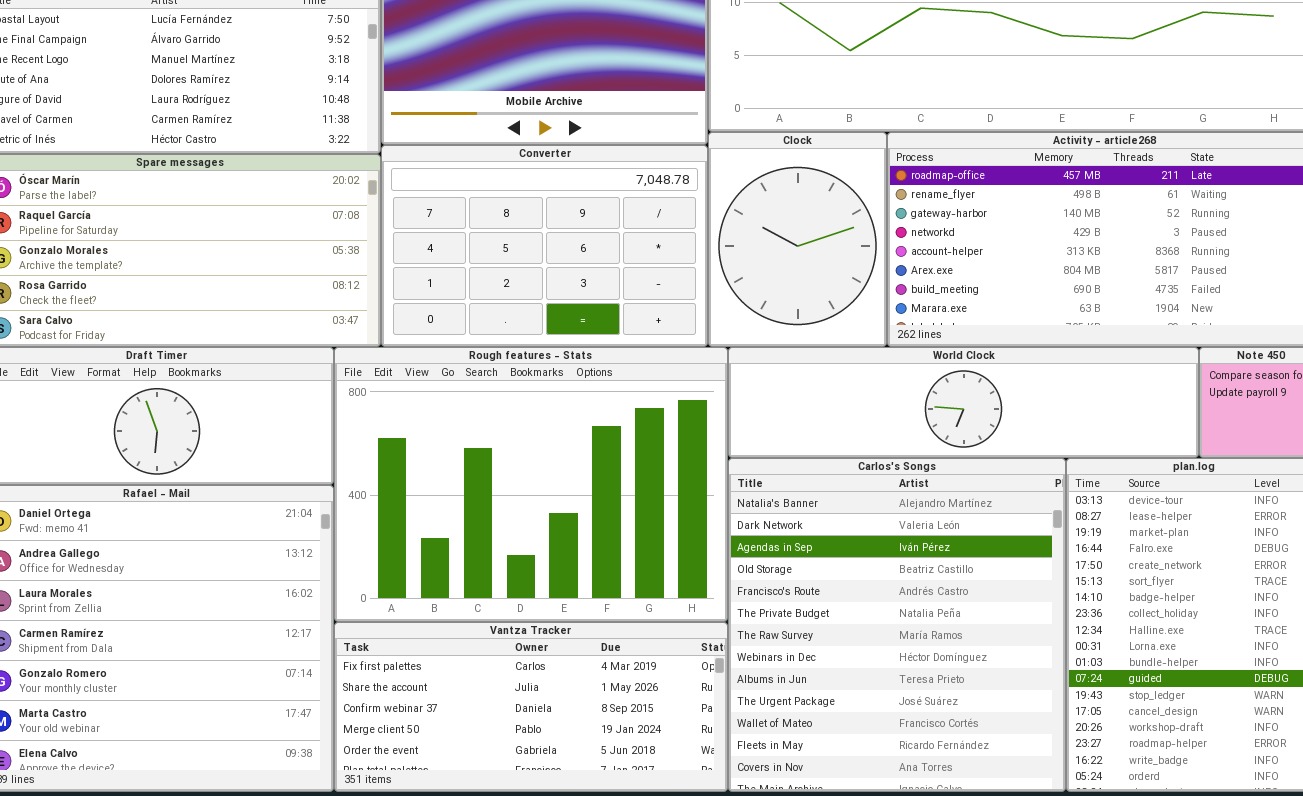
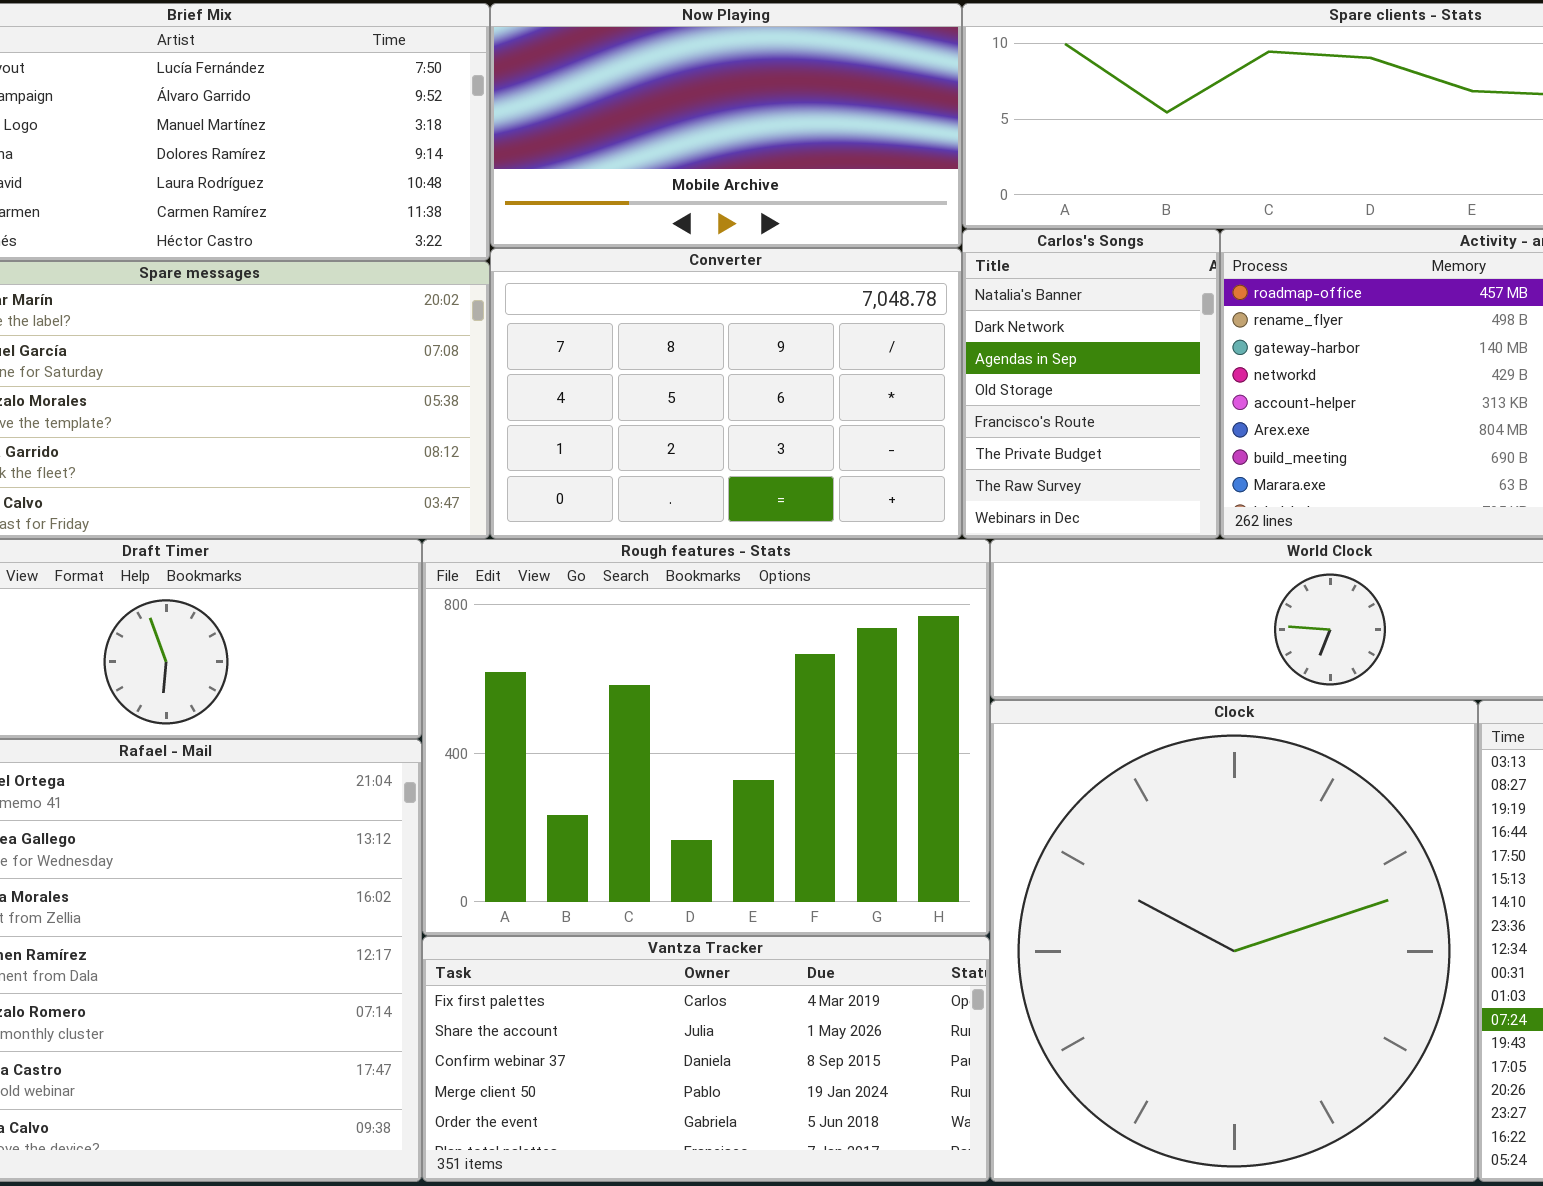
Clock: [708,132,887,347] -> [990,700,1478,1182], moved, resized
Carlos's Songs: [728,458,1066,792] -> [962,229,1220,539], moved, resized

